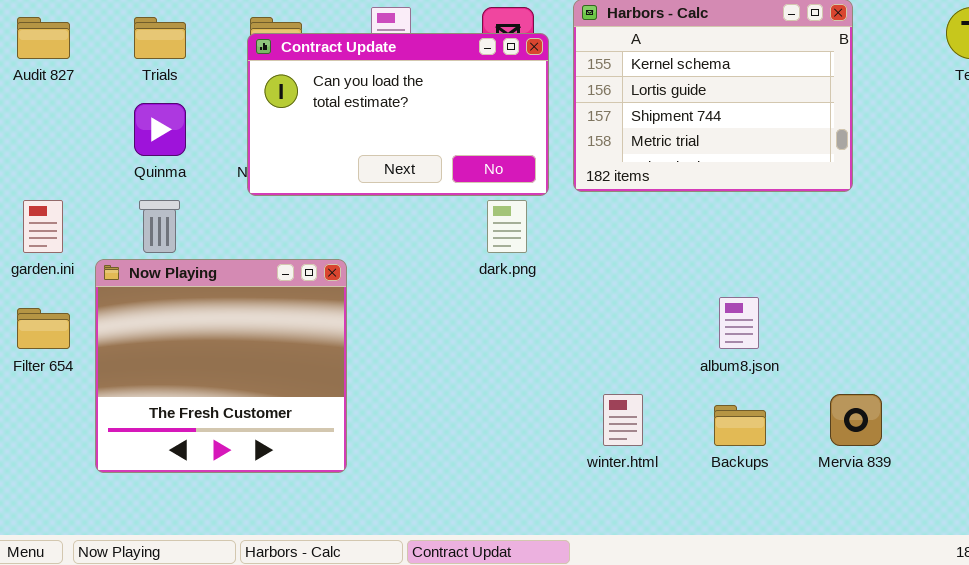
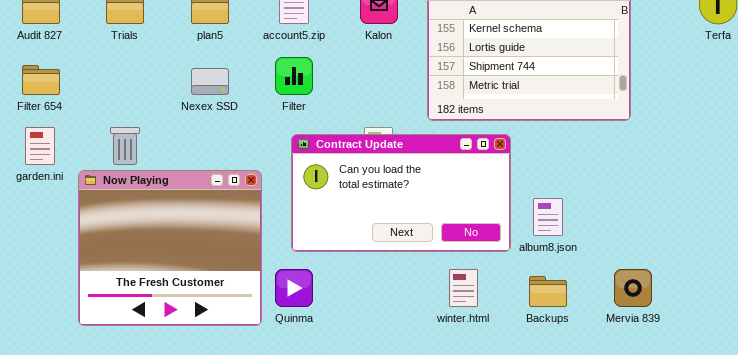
Contract Update: [247,33,549,196] -> [291,134,511,252], moved
Quinma: [134,103,186,156] -> [275,269,313,307], moved
Filter 654: [17,308,70,349] -> [22,65,60,95], moved

